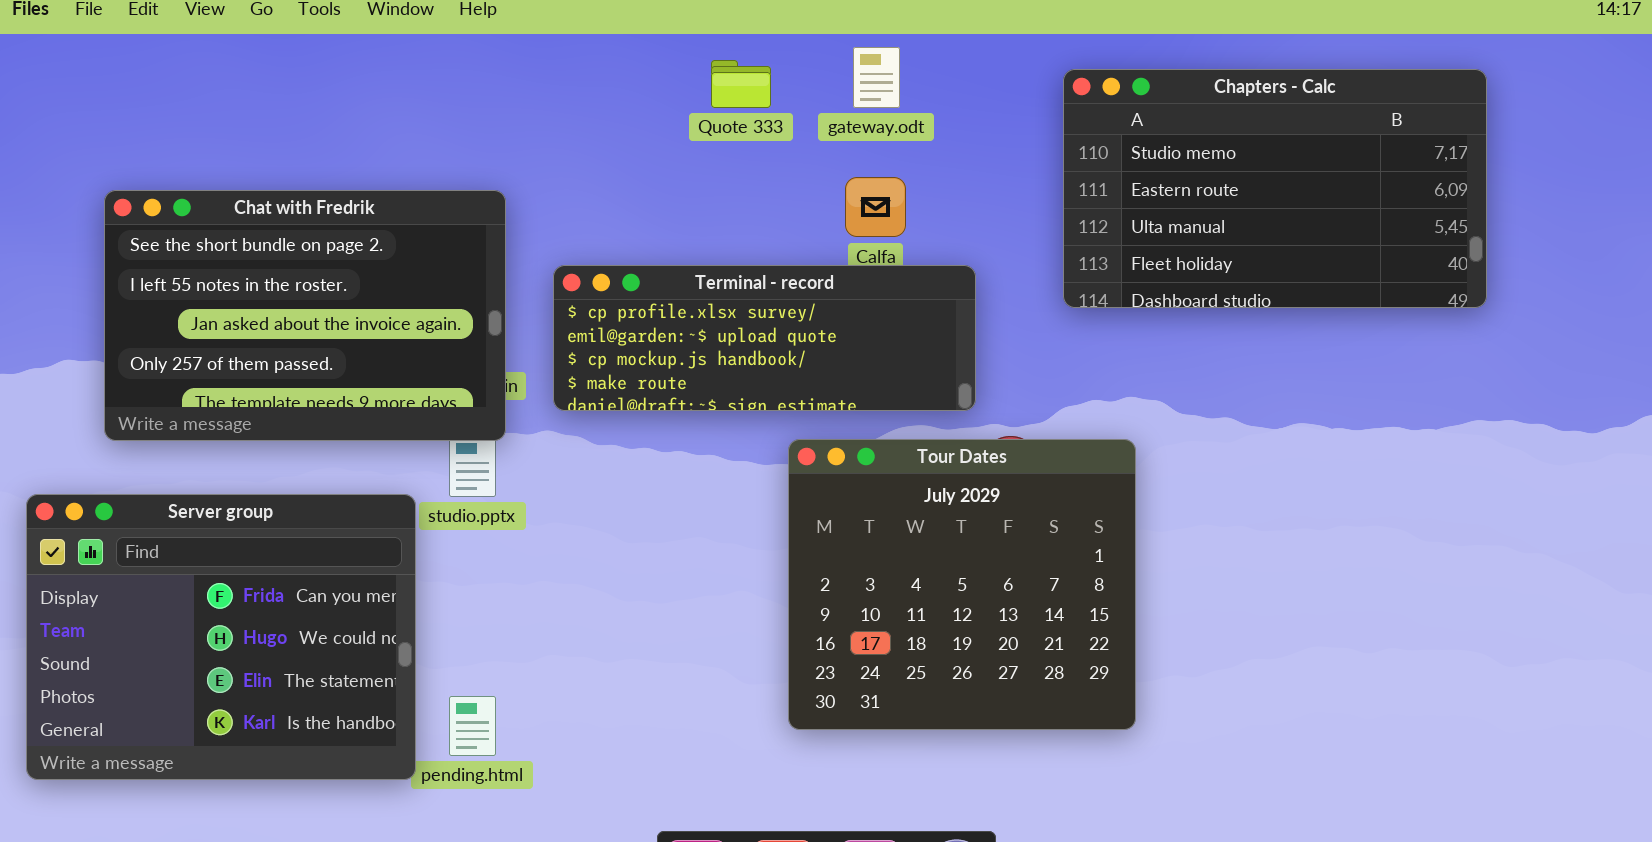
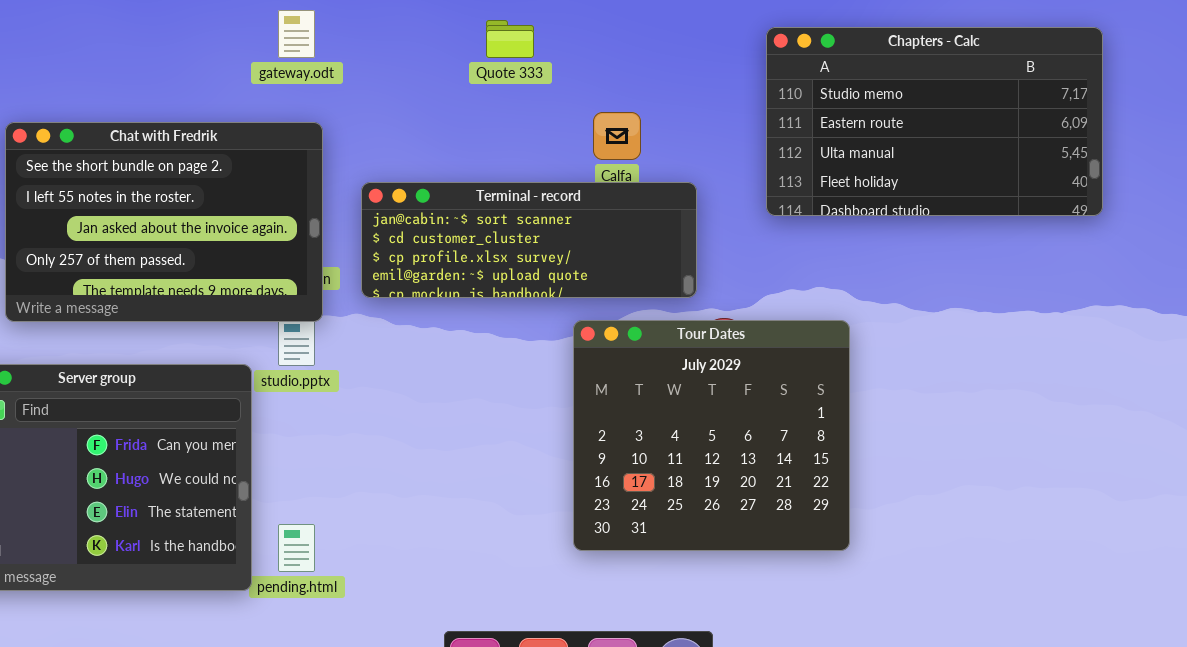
gateway.odt: [853,47,900,108] -> [278,10,315,58], moved
Terminal - record: [553,265,976,411] -> [361,182,697,298], scrolled up 2 rows
Tour Dates: [788,439,1136,730] -> [573,320,850,551], moved

